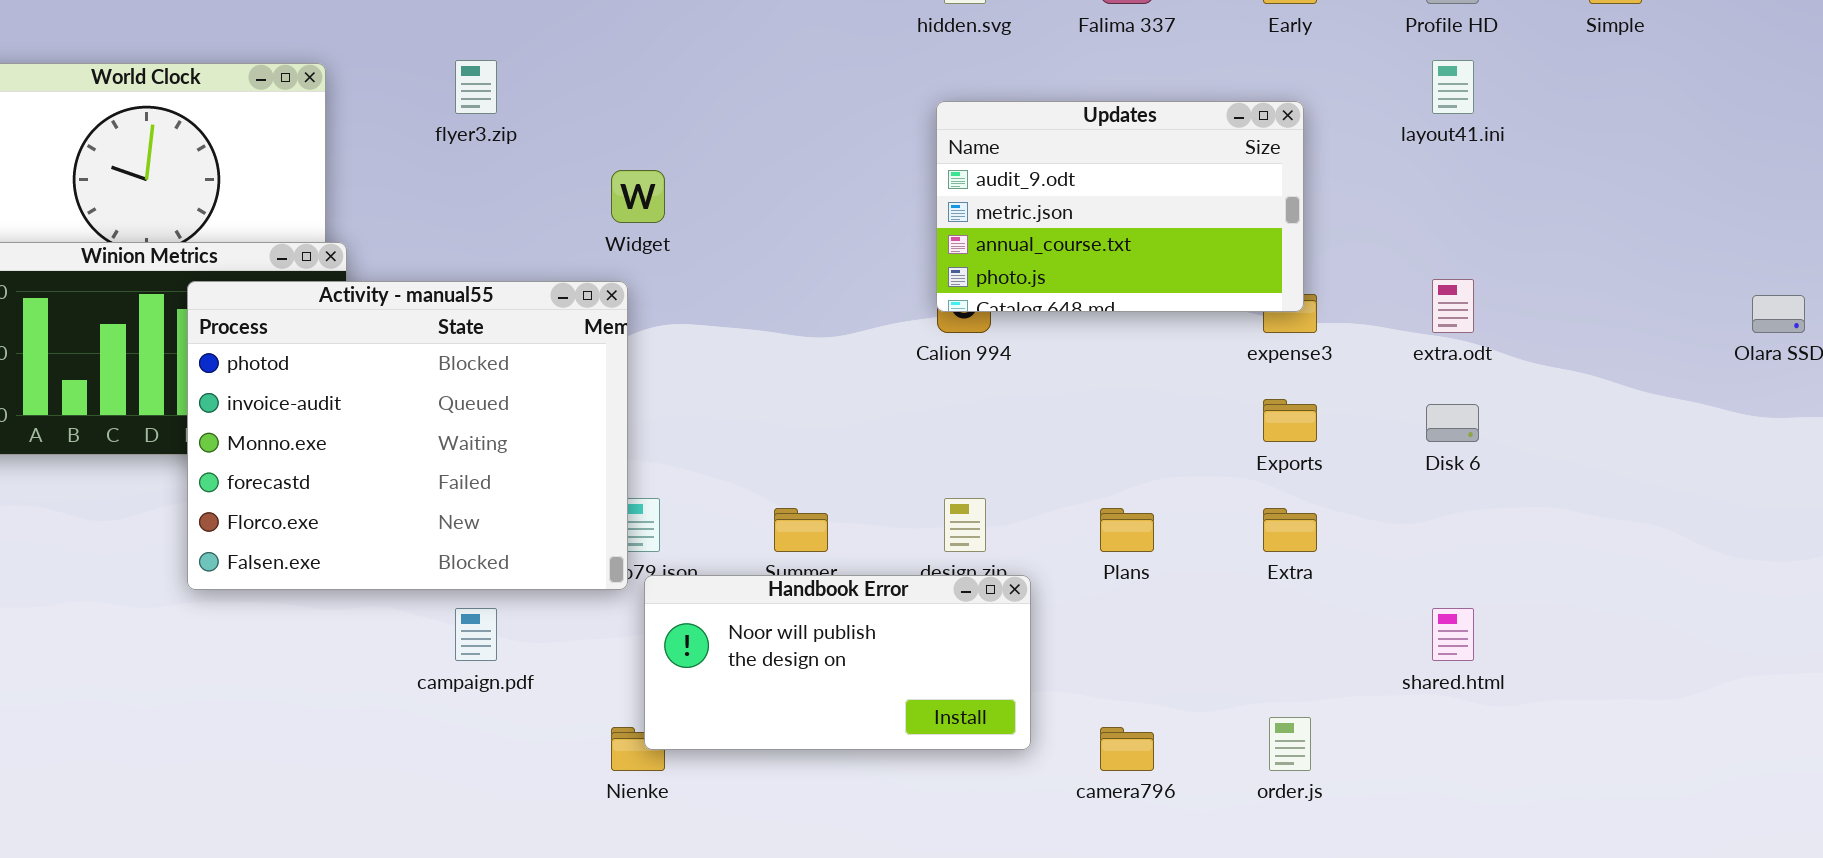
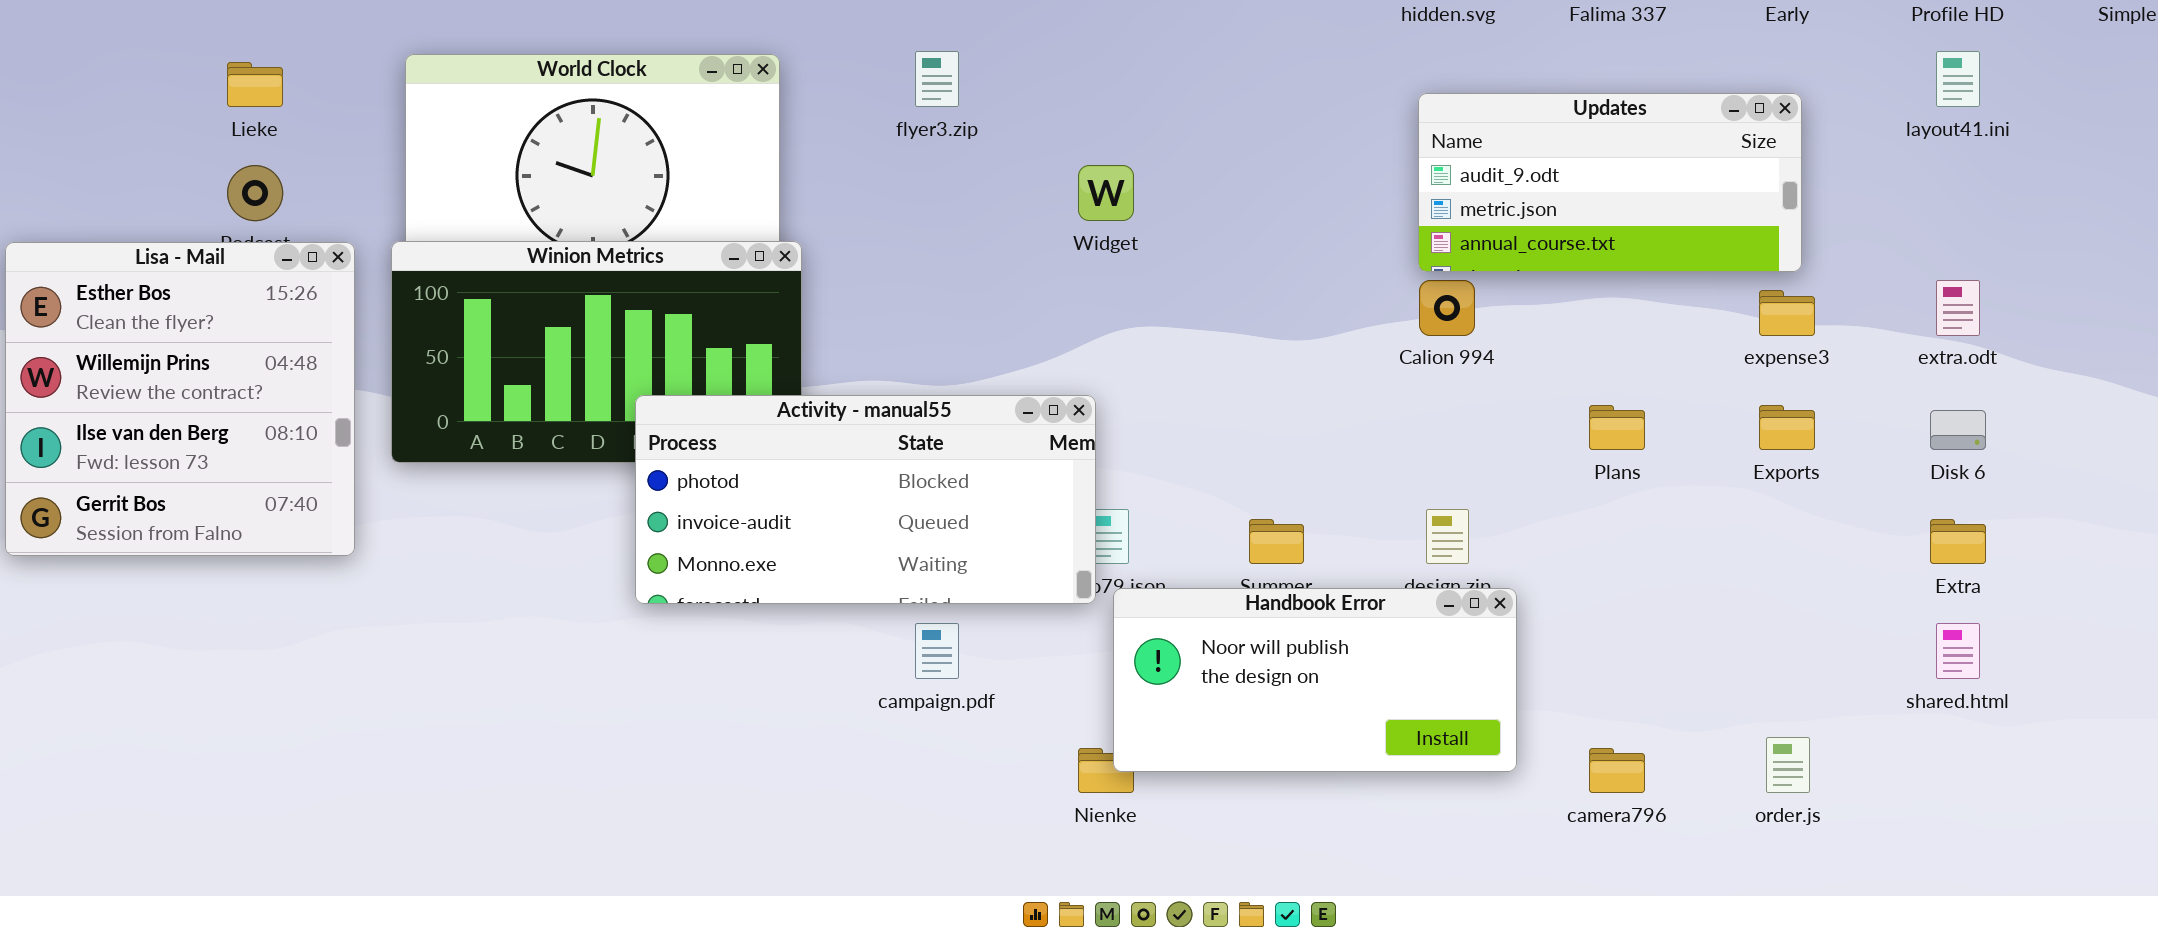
Updates: [936,101,1304,312] -> [1418,93,1802,272], resized
Activity - manual55: [187,281,628,590] -> [635,395,1096,604], resized
Plans: [1100,508,1154,552] -> [1589,405,1645,450], moved
Extra: [1263,508,1317,552] -> [1930,519,1986,564], moved

